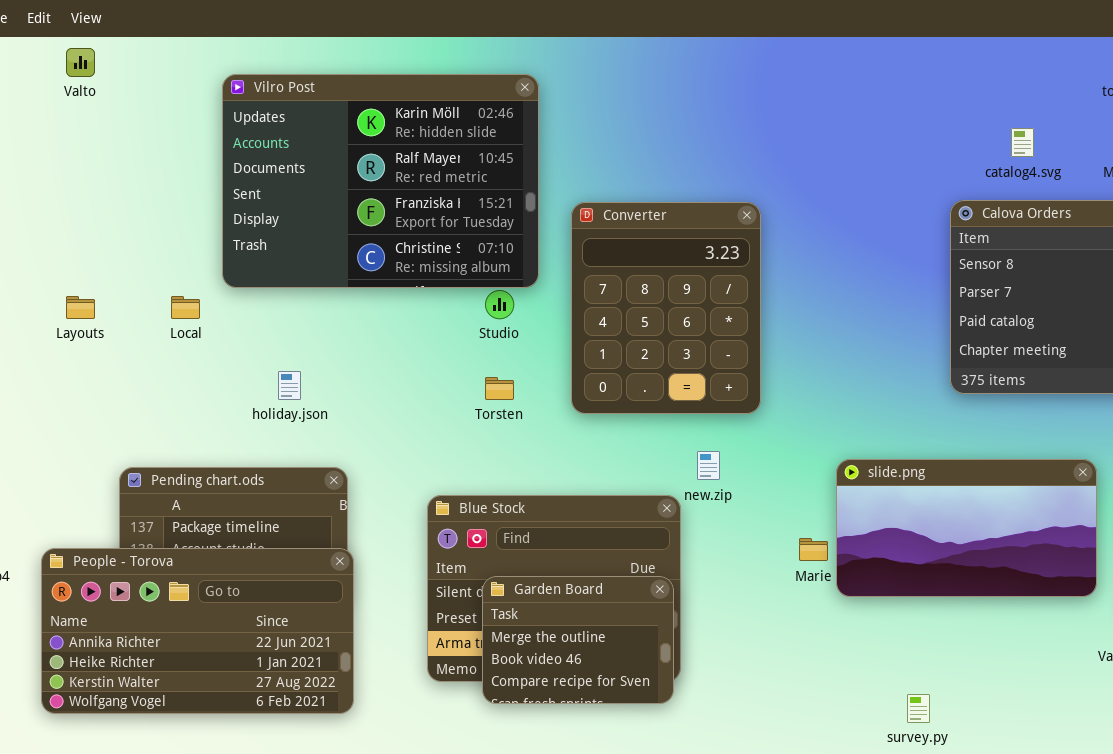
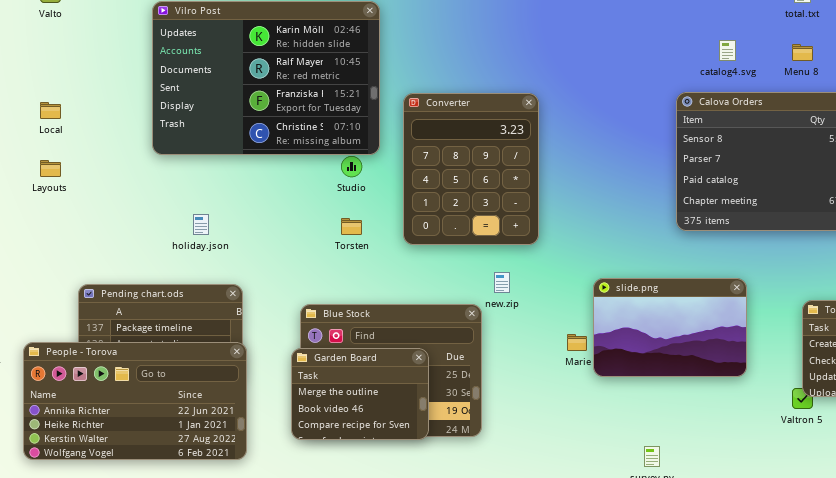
Local: [171,296,200,319] -> [40,102,61,119], moved
slide.png: [836,459,1097,597] -> [593,278,747,377], resized
Garden Board: [482,576,674,704] -> [291,348,429,440], moved

